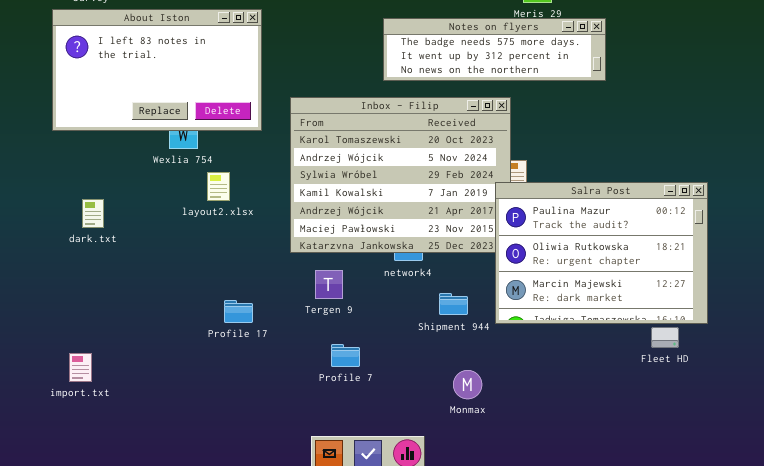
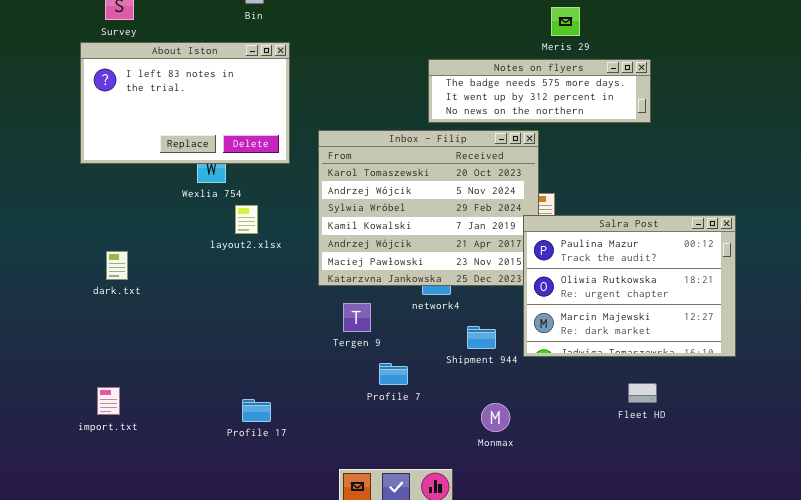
Notes on flyers: [383,18,606,81] -> [428,59,651,123], moved
dark.txt: [82,199,104,228] -> [106,251,128,280], moved
Profile 17: [224,300,253,323] -> [242,399,271,422], moved
Fleet HD: [651,327,679,348] -> [628,383,657,403], moved
Profile 7: [331,344,360,367] -> [379,363,408,385], moved

